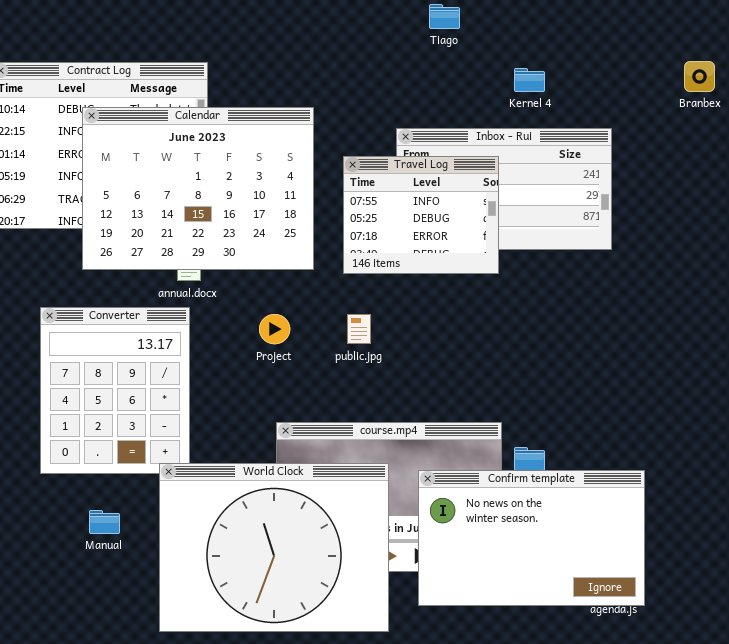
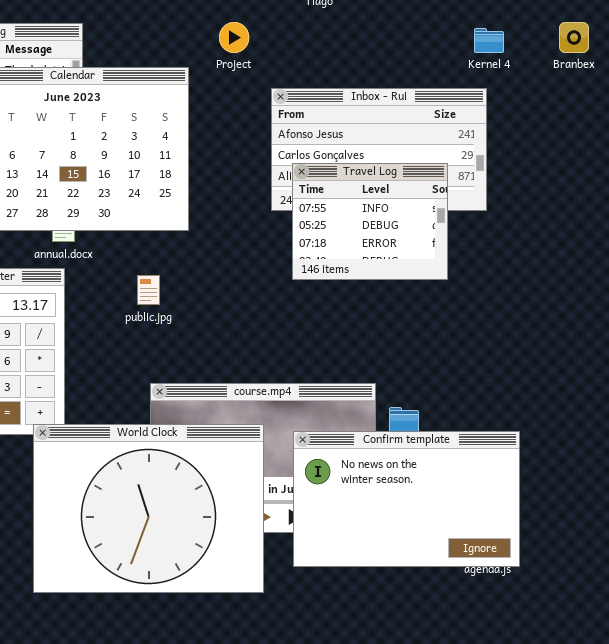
Kernel 4: [514,68,545,92] -> [474,28,504,53], moved
Travel Log: [343,156,499,274] -> [292,163,448,280], moved
Project: [259,314,290,344] -> [219,22,249,53], moved
public.jpg: [347,314,371,344] -> [137,275,160,305], moved

